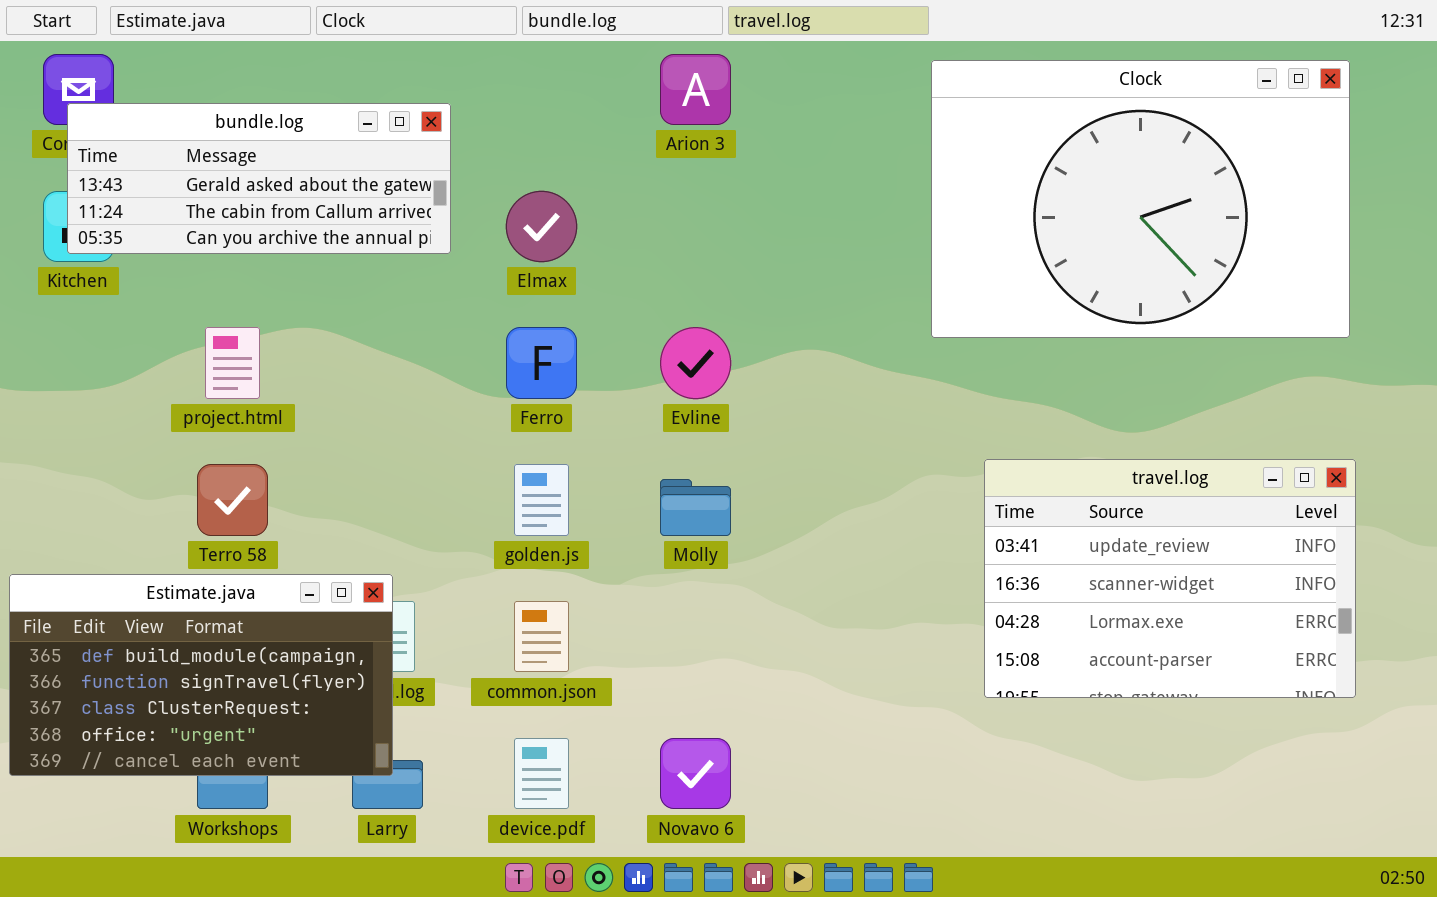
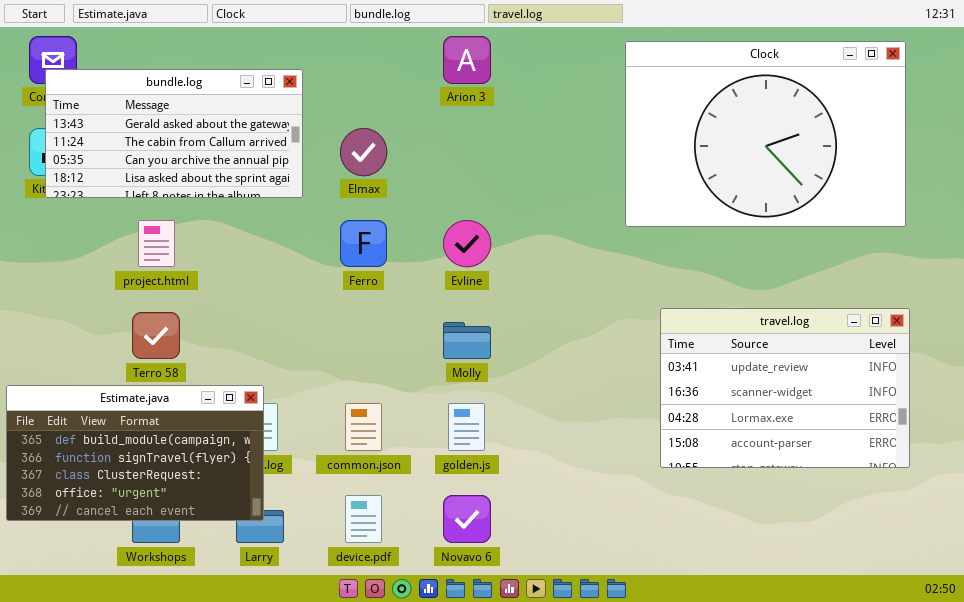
bundle.log: [67,103,451,254] -> [45,69,303,198], resized
golden.js: [514,464,569,536] -> [448,403,485,451], moved

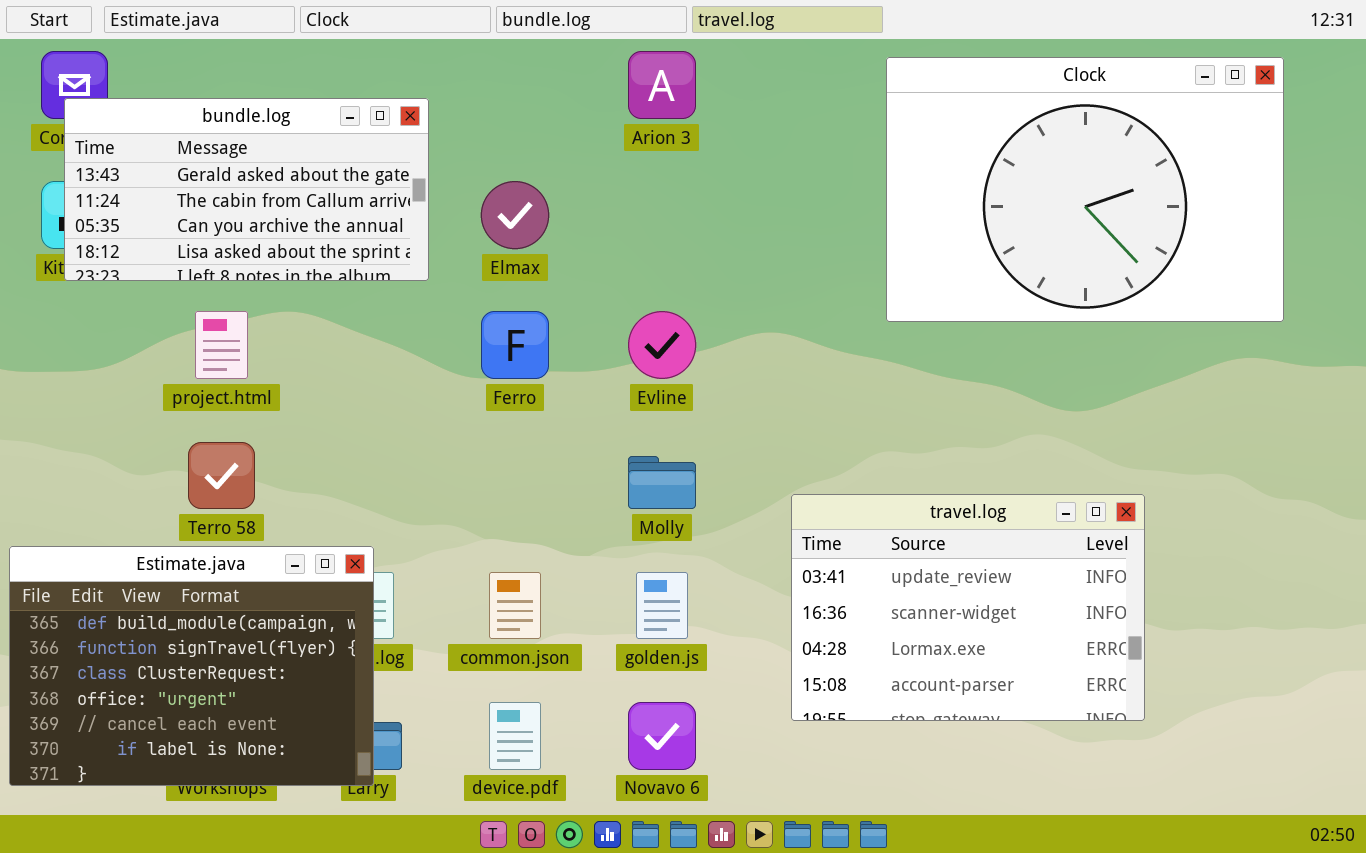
travel.log: [660,308,910,468] -> [791,494,1145,721], moved
Estimate.java: [6,385,264,521] -> [9,546,374,786], resized

